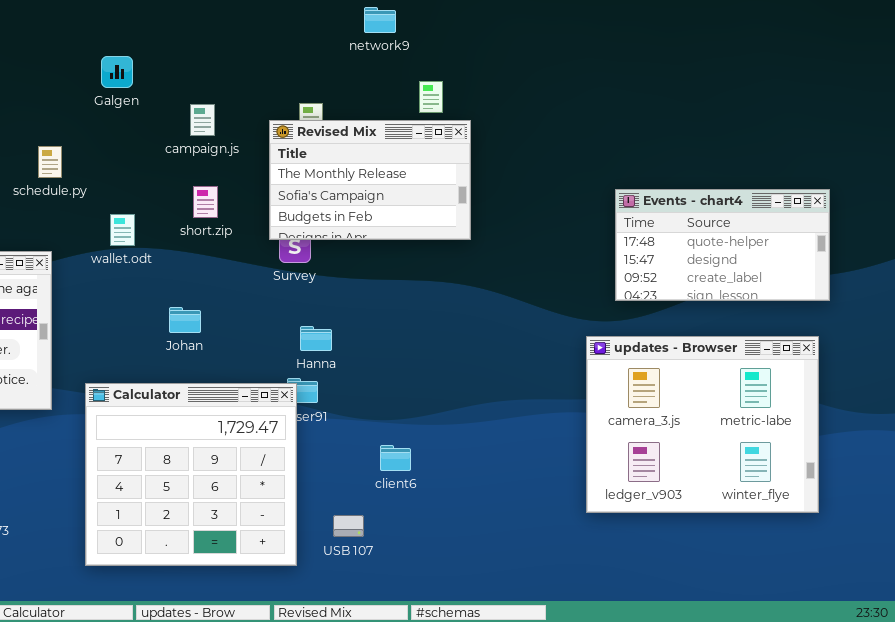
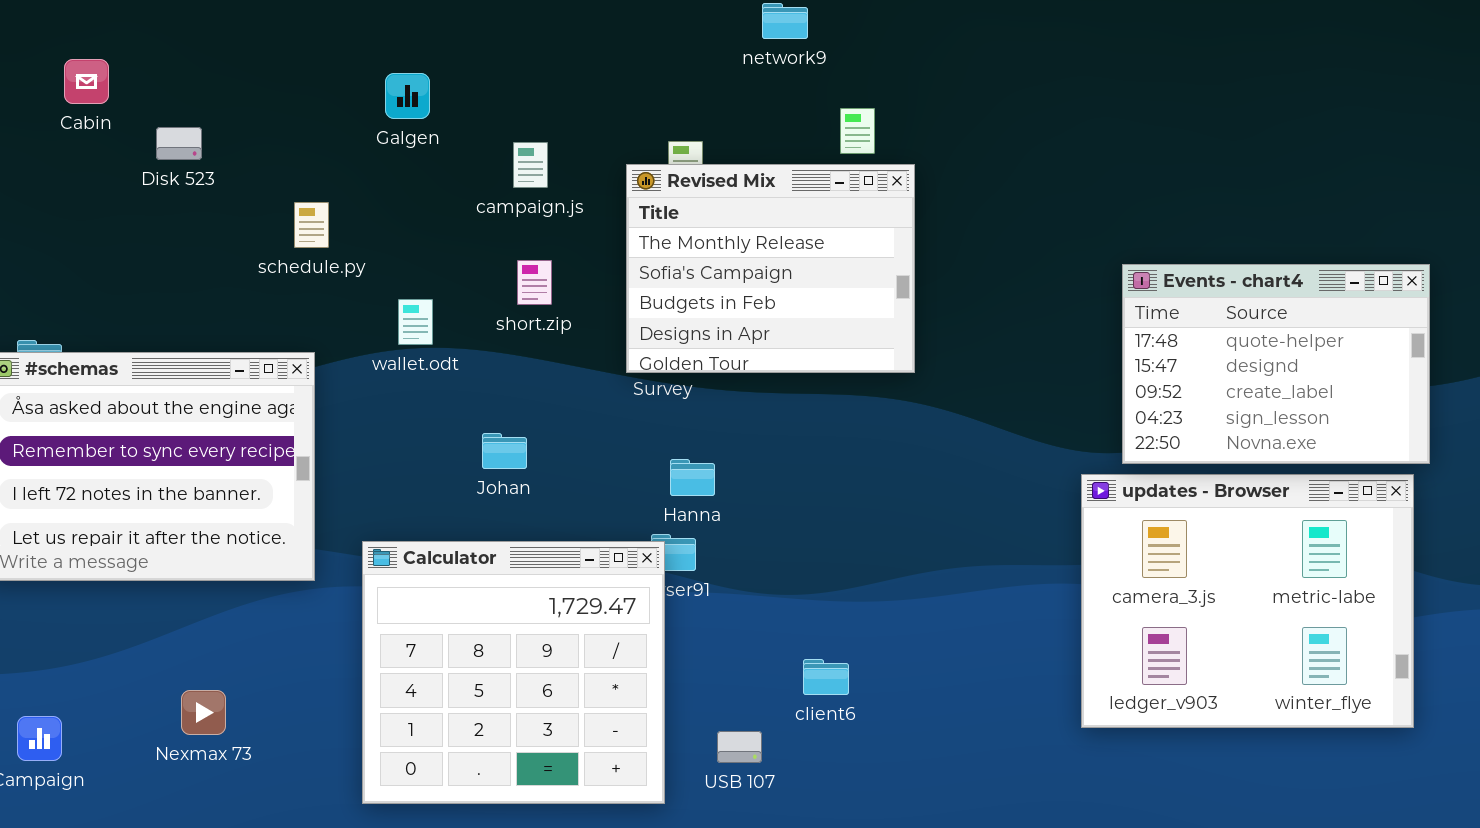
Revised Mix: [269,120,471,240] -> [626,164,915,373], resized
Events - chart4: [615,189,830,301] -> [1122,264,1430,464], resized
client6: [380,445,411,471] -> [803,659,849,695], moved

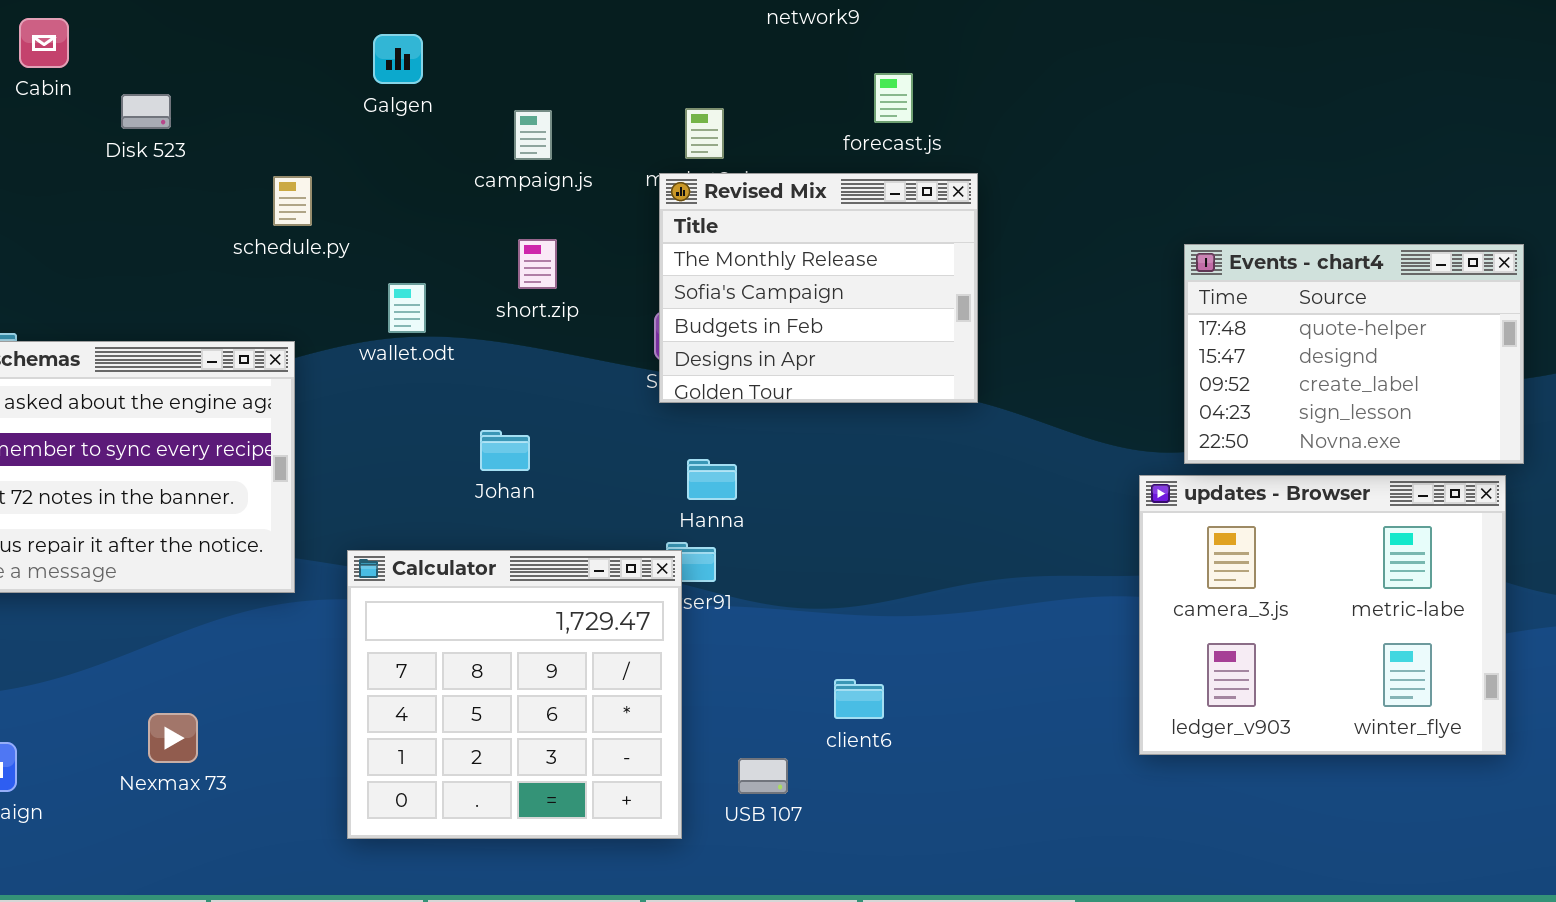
Revised Mix: [626,164,915,373] -> [659,173,978,403], moved

